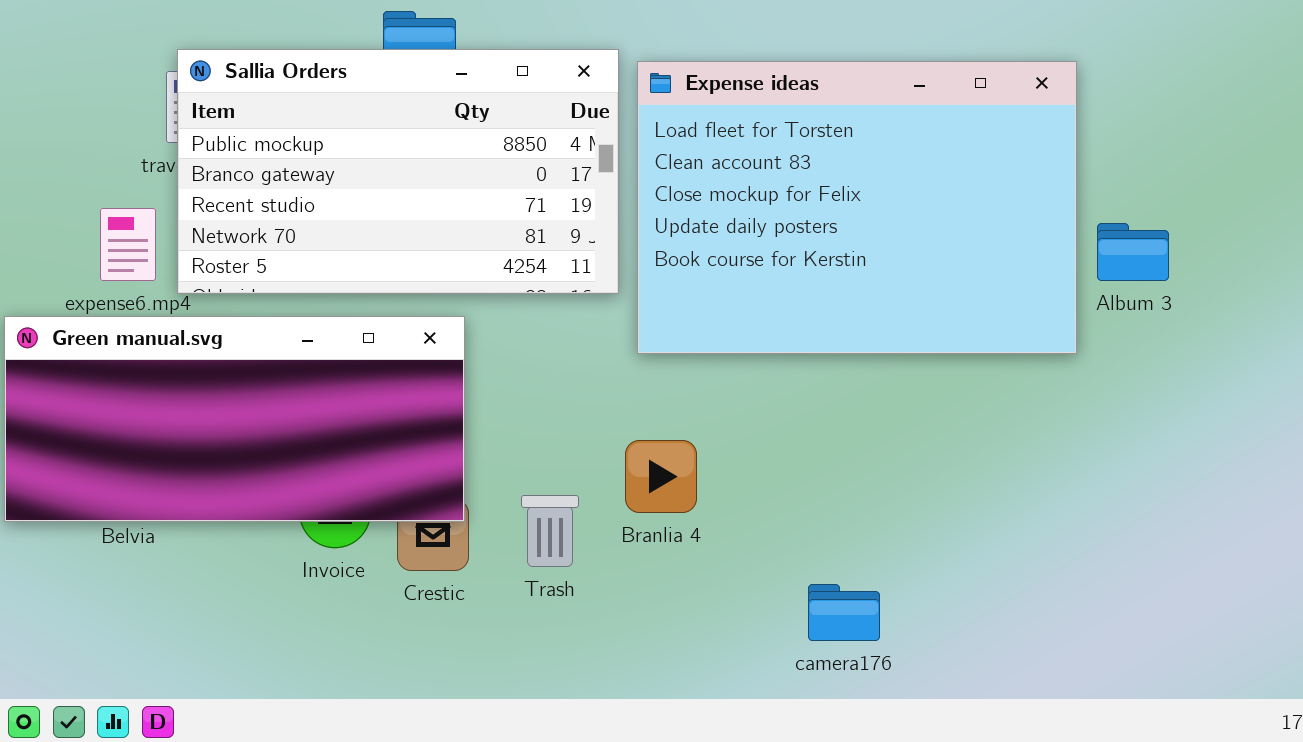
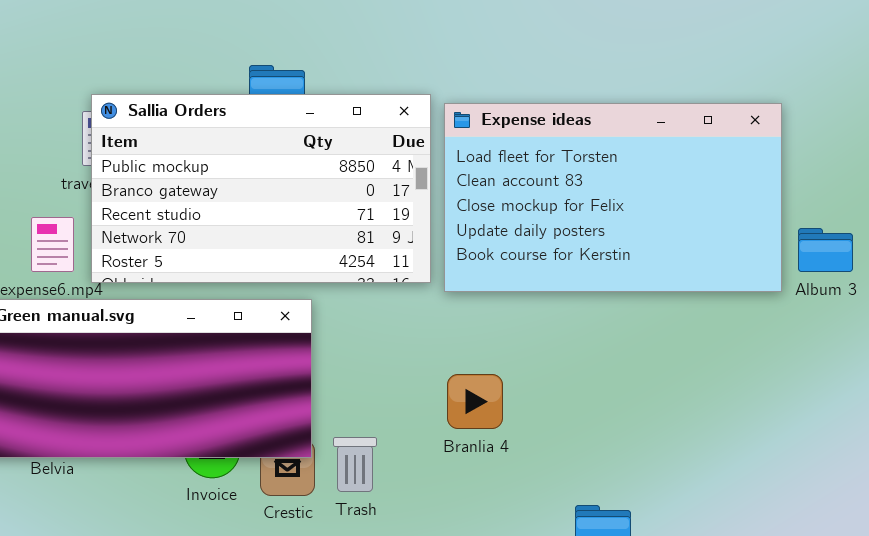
Expense ideas: [637,61,1077,354] -> [444,103,782,292], resized
Branlia 4: [625,440,697,513] -> [447,374,503,429], moved
Trash: [521,495,579,567] -> [333,437,377,492], moved

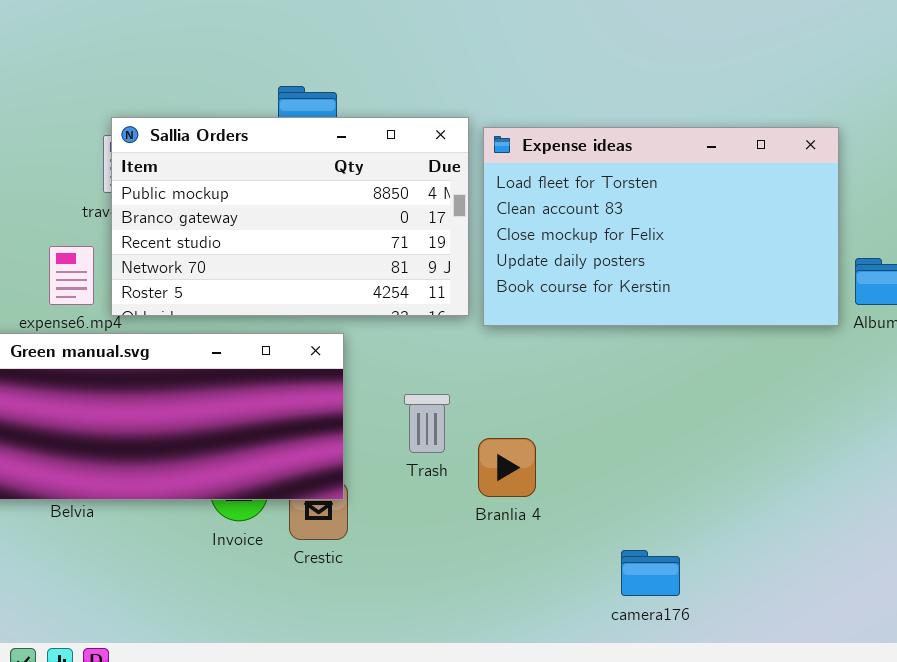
Branlia 4: [447,374,503,429] -> [478,438,536,497], moved
Trash: [333,437,377,492] -> [404,394,450,453], moved

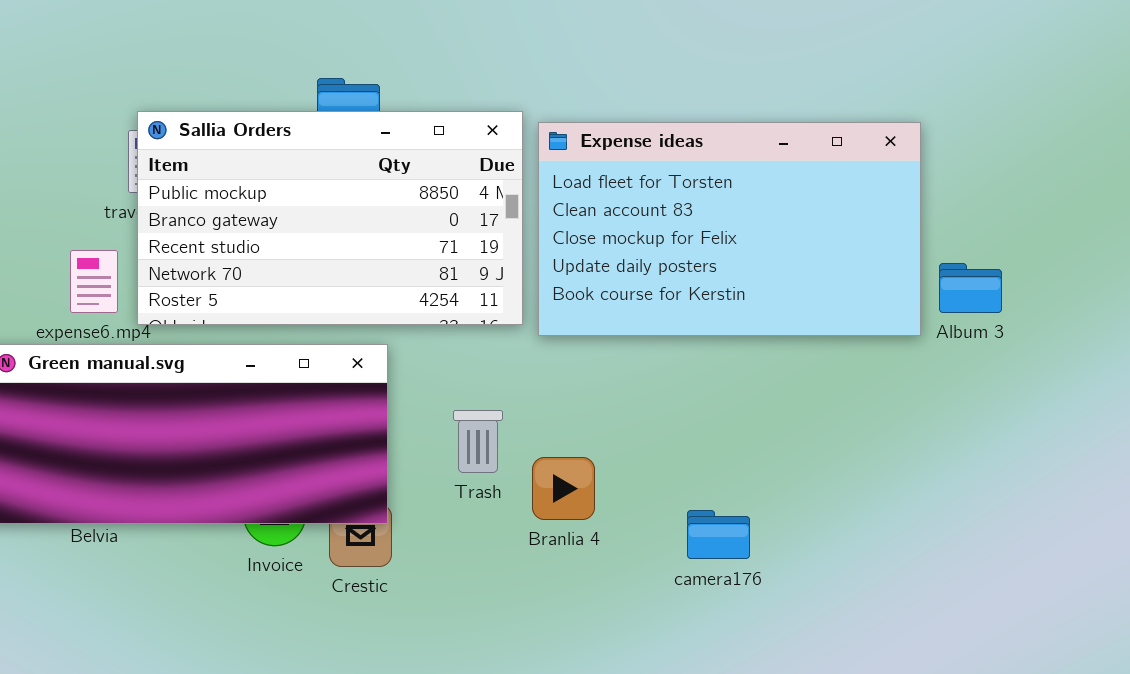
camera176: [621,550,680,596] -> [687,510,750,559], moved

